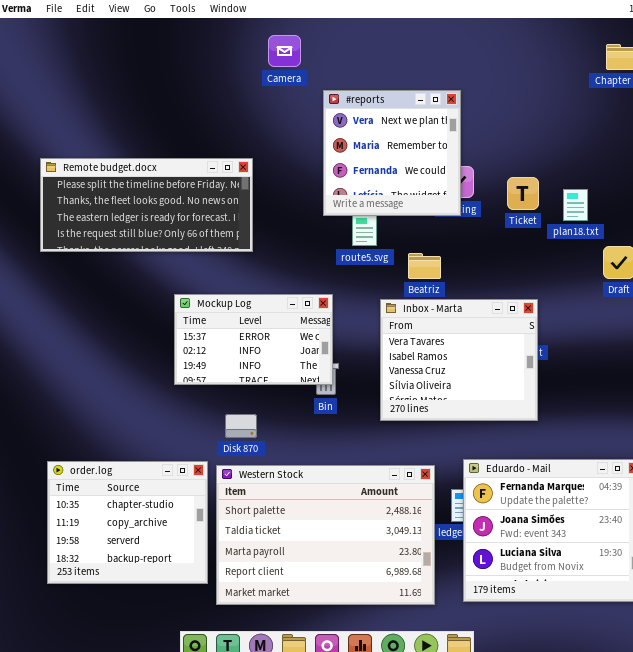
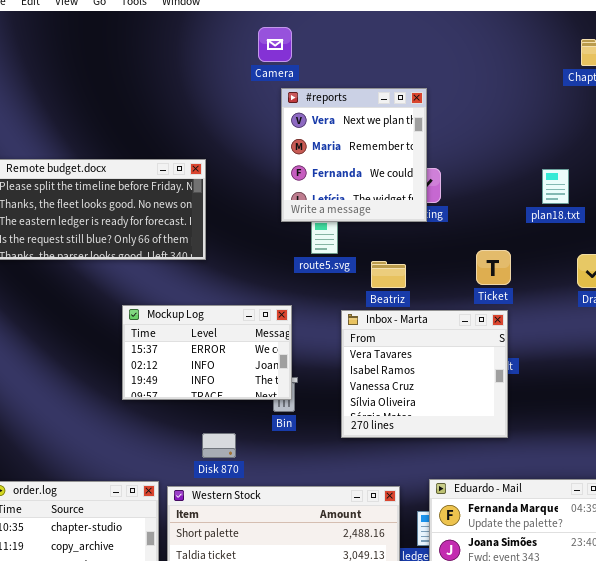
Camera: [268,35,301,67] -> [258,27,292,62], moved
Ticket: [507,177,539,210] -> [476,250,511,285], moved
plan18.txt: [563,189,588,221] -> [542,169,569,204], moved
Disk 870: [225,414,257,438] -> [202,433,236,458], moved

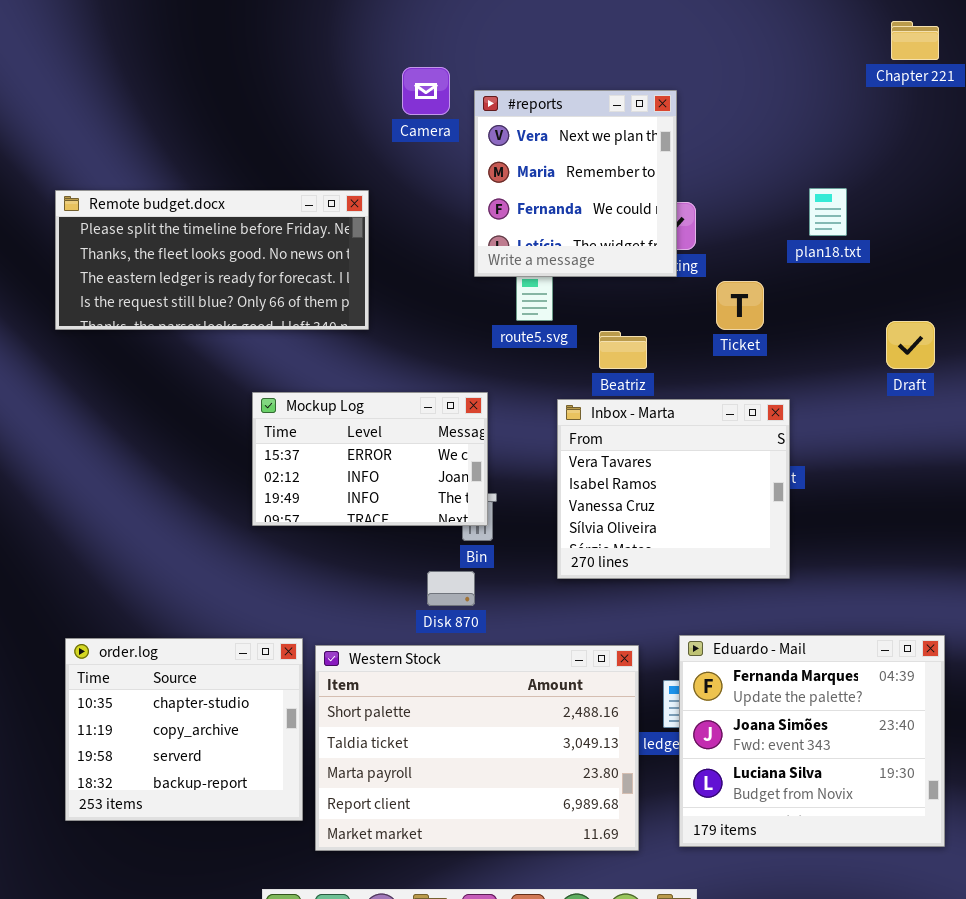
Camera: [258,27,292,62] -> [402,67,450,115], moved
plan18.txt: [542,169,569,204] -> [809,188,847,236], moved
Ticket: [476,250,511,285] -> [716,281,764,330], moved
Disk 870: [202,433,236,458] -> [427,571,475,606], moved

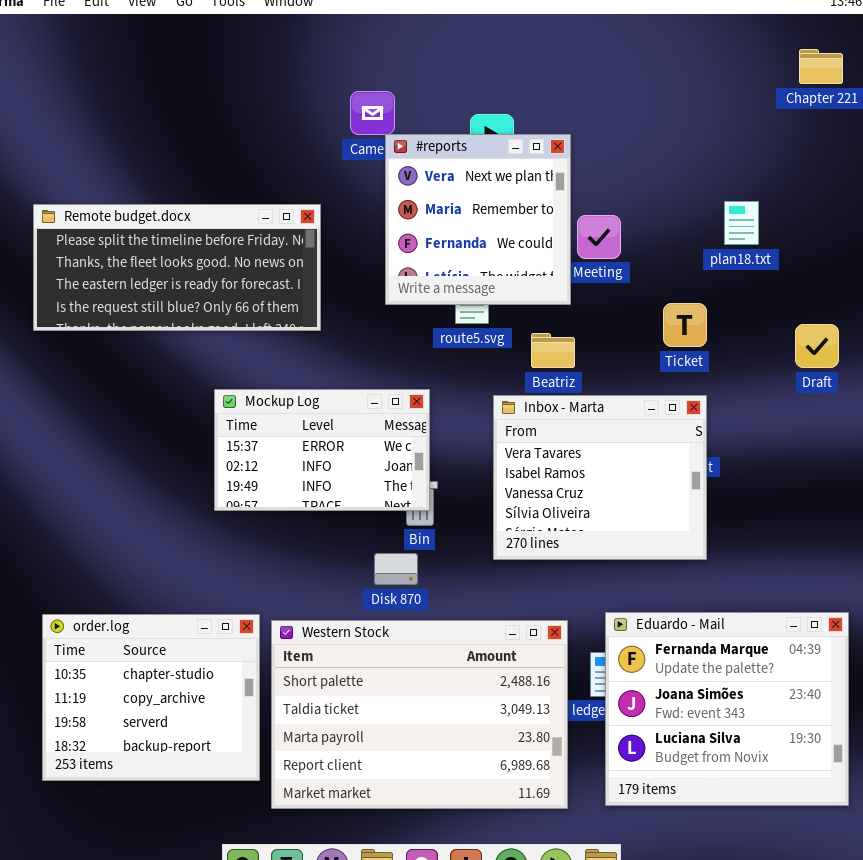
#reports: [474,90,677,277] -> [385,134,571,305], moved
Ticket: [716,281,764,330] -> [663,303,707,347], moved

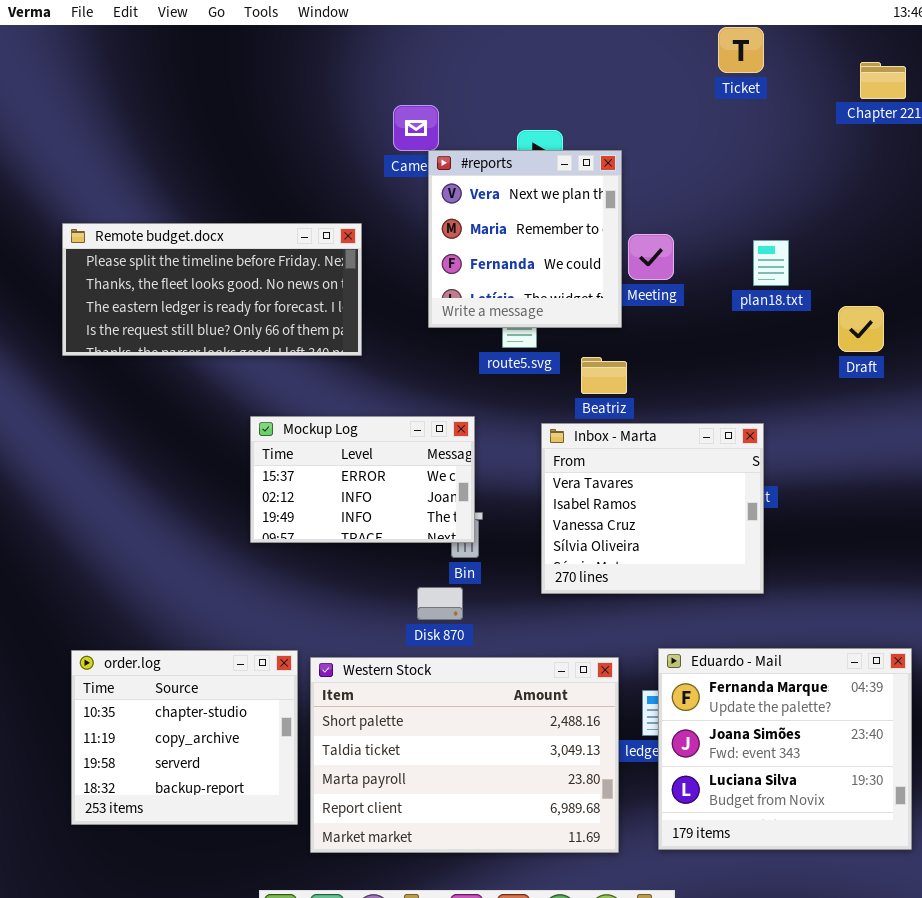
plan18.txt: [724,201,759,245] -> [753,240,789,286], moved
Ticket: [663,303,707,347] -> [718,27,764,73], moved
Draft: [795,324,839,368] -> [838,306,884,352], moved

